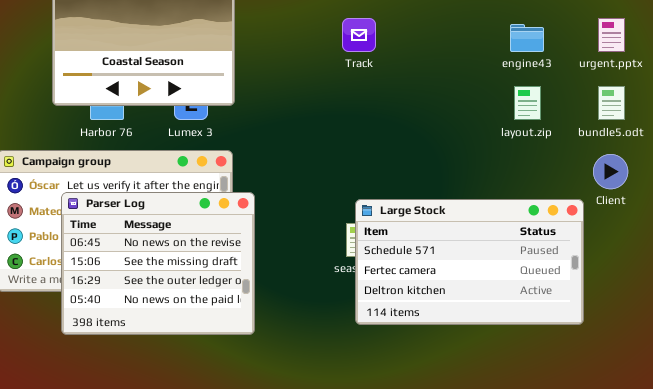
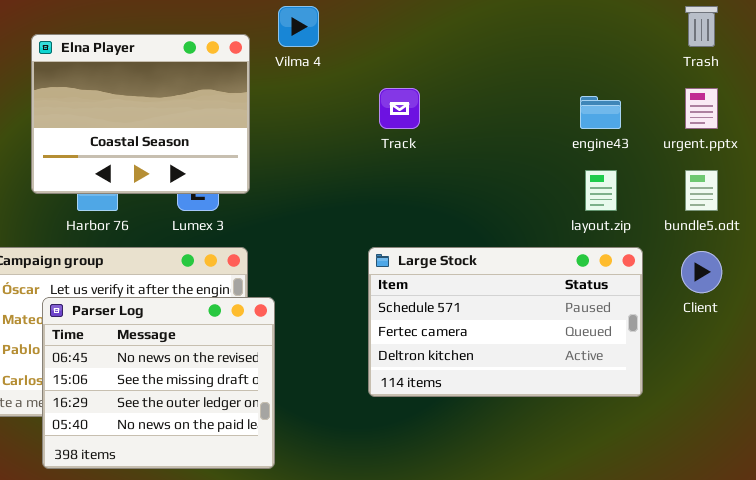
Large Stock: [355,199,584,325] -> [368,247,643,397], moved

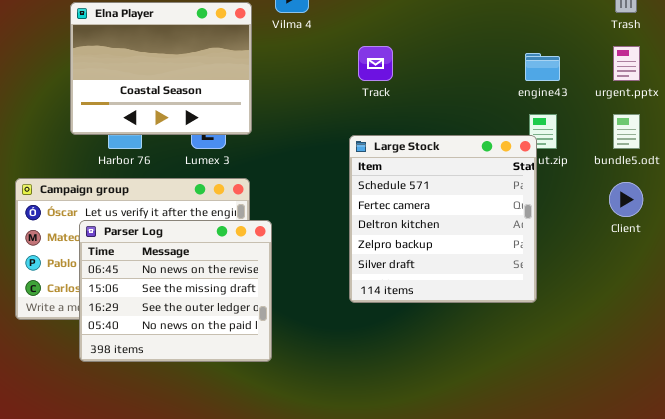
Large Stock: [368,247,643,397] -> [349,135,537,303], resized

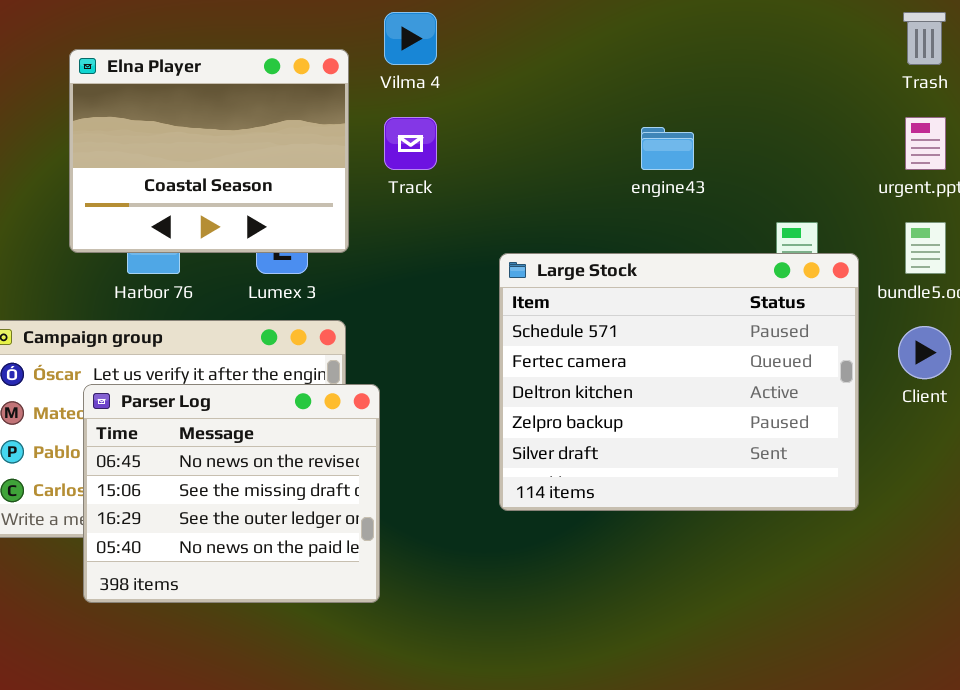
Track: [358,46,393,81] -> [384,117,437,170], moved
engine43: [525,53,560,81] -> [641,127,694,170], moved
Large Stock: [349,135,537,303] -> [499,253,859,511], resized

